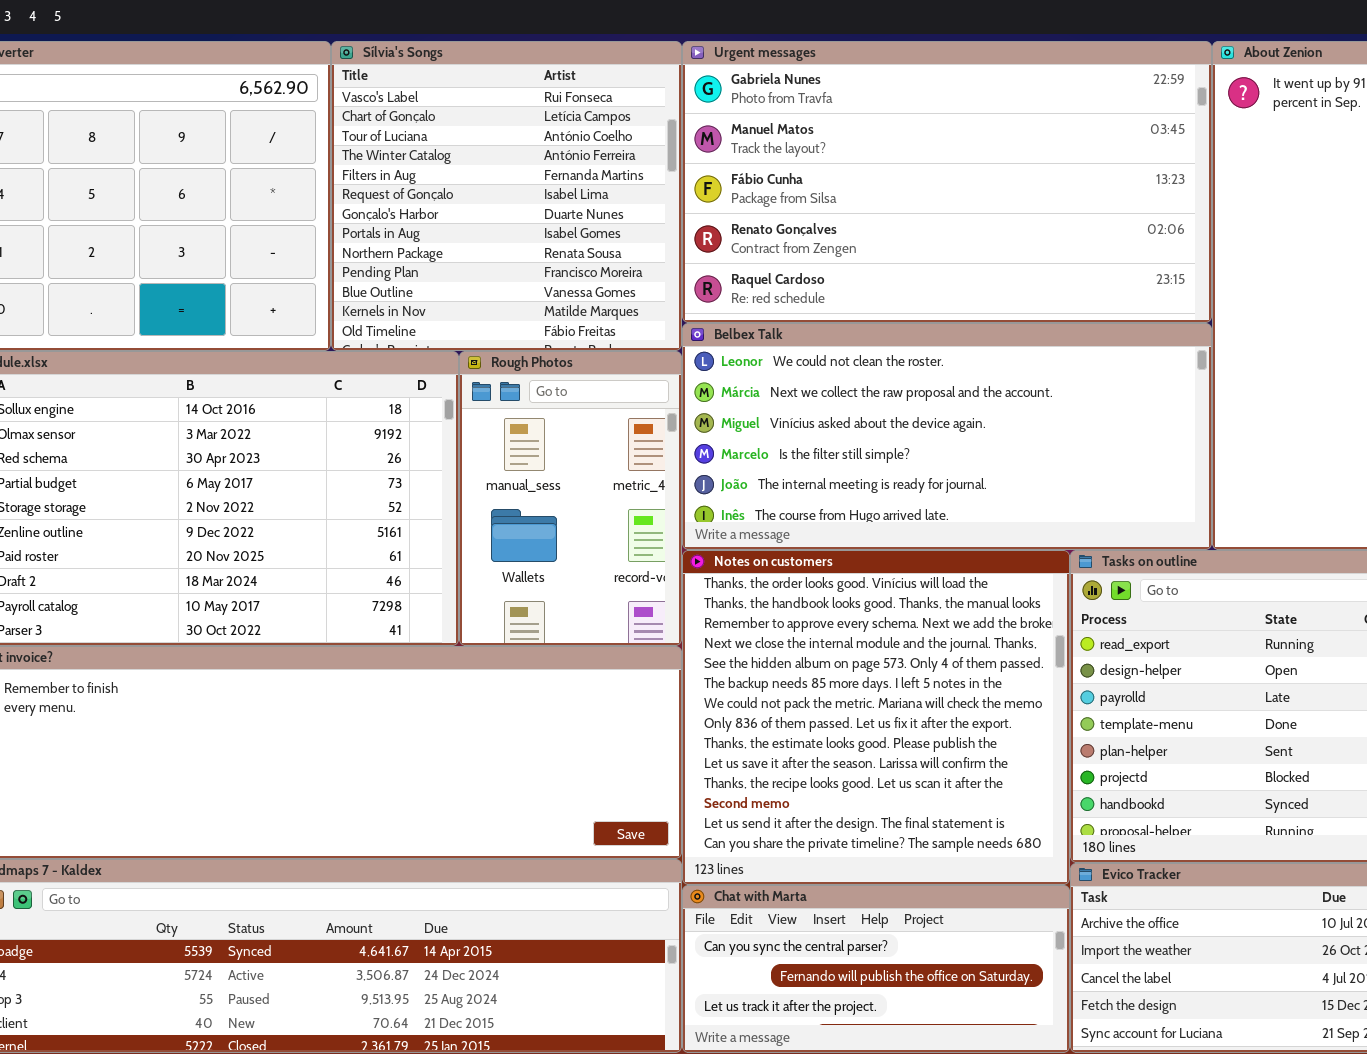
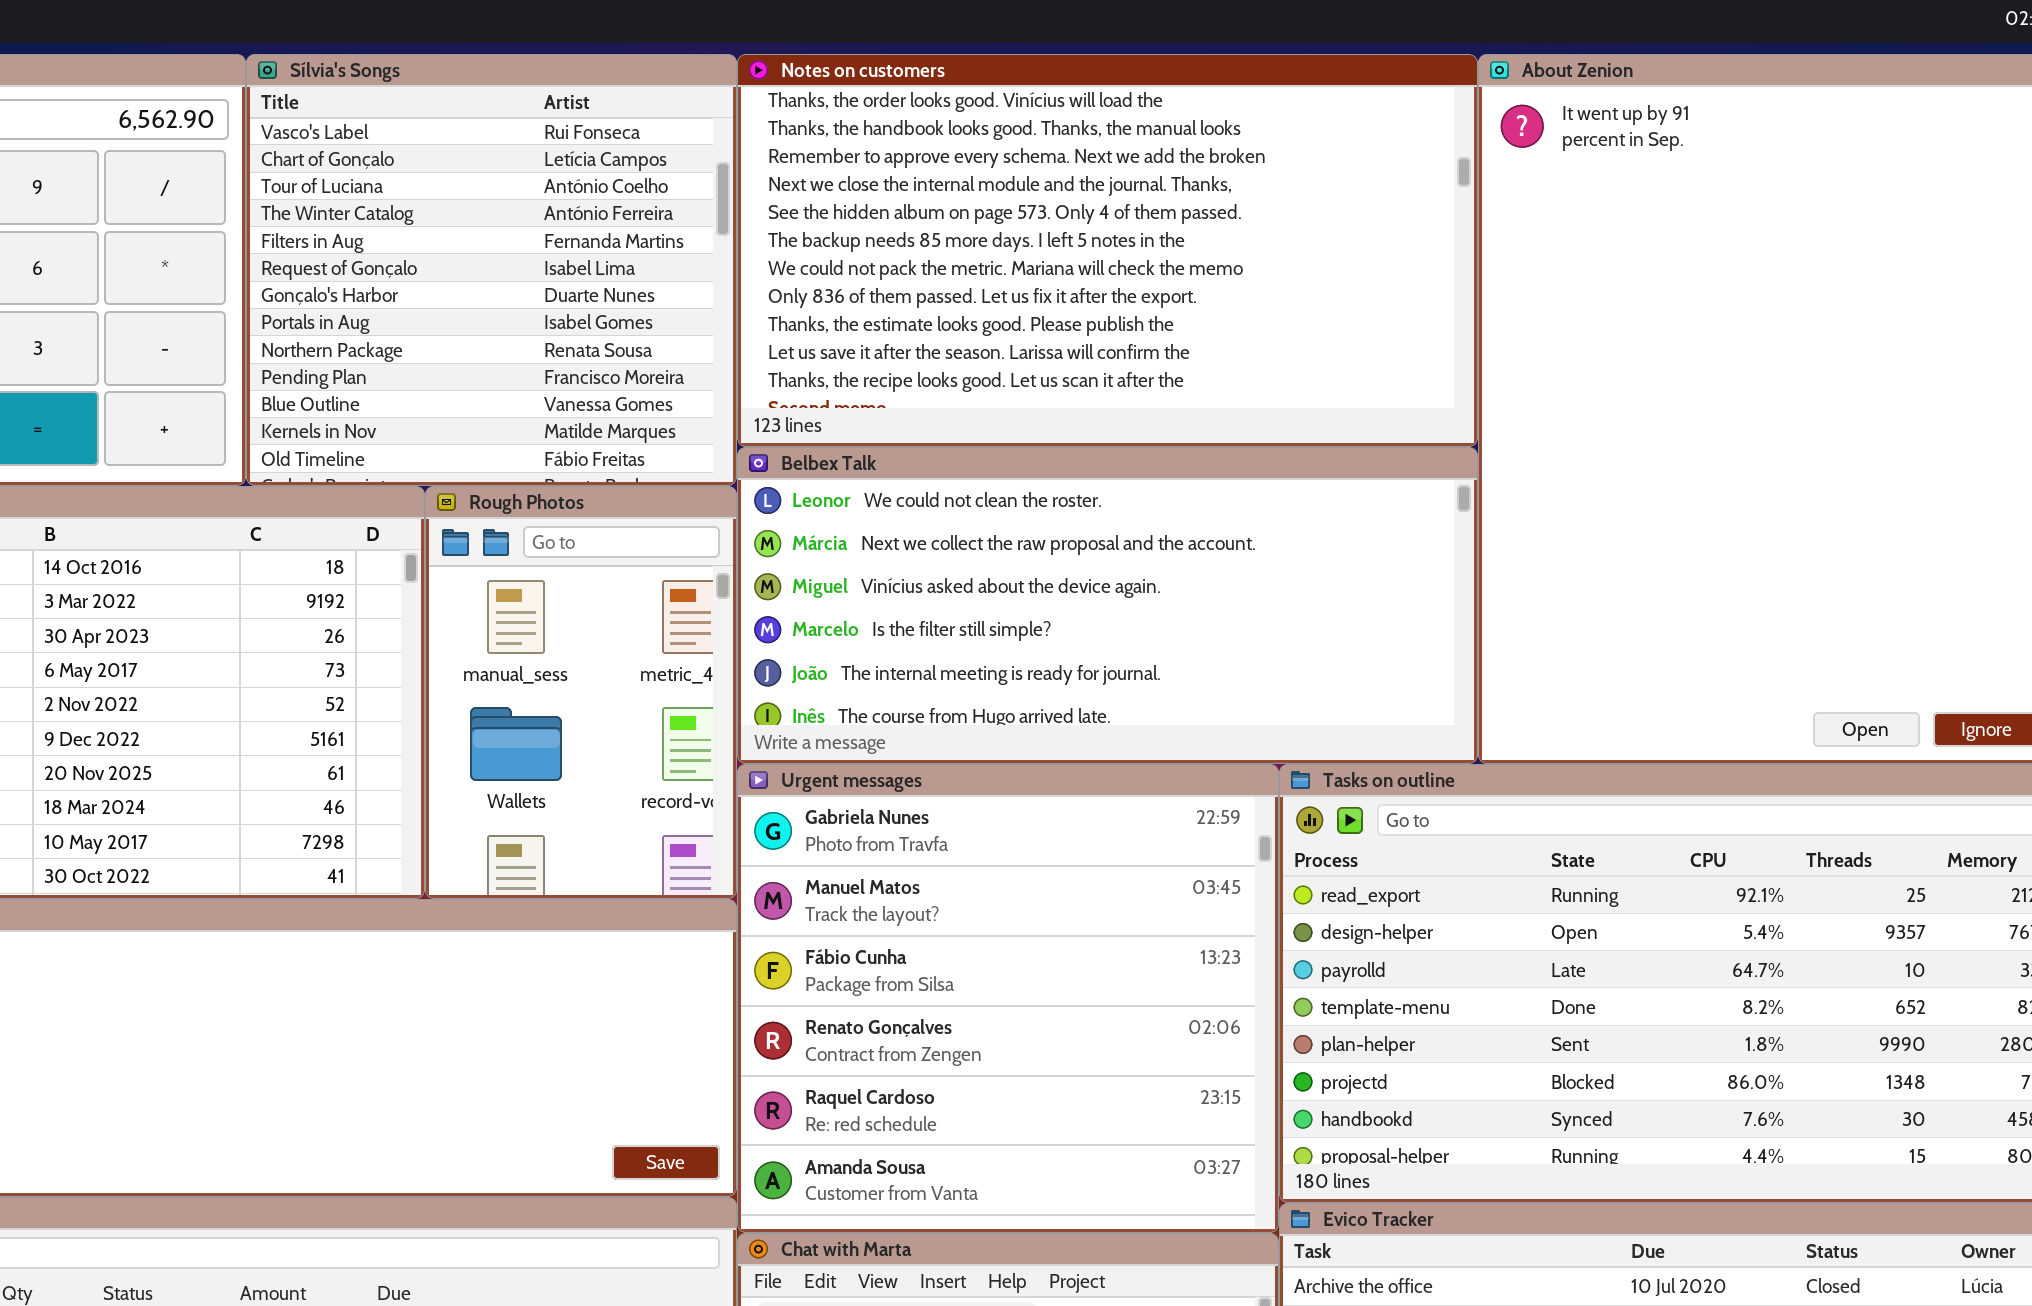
Urgent messages: [682,41,1212,323] -> [737,764,1279,1233], moved, resized
Notes on customers: [682,550,1070,885] -> [737,54,1478,447], moved, resized

